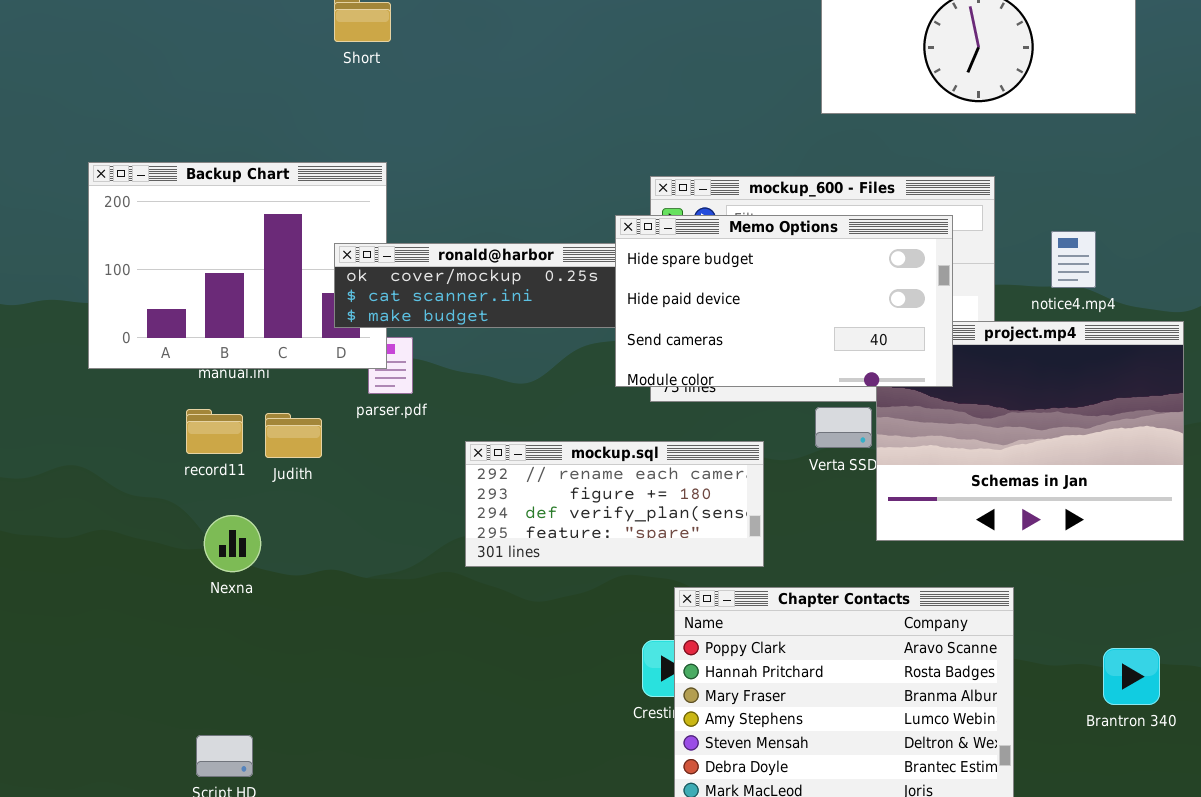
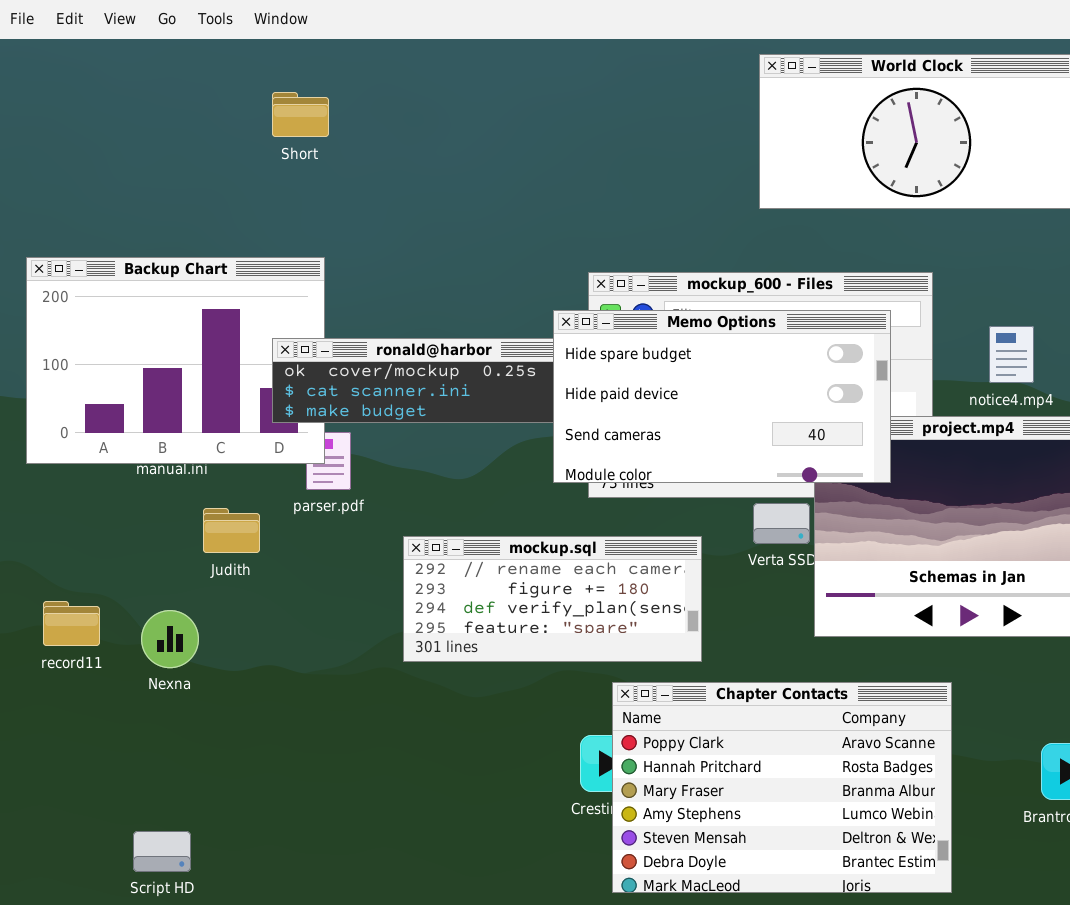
record11: [186,409,243,454] -> [43,601,100,646], moved

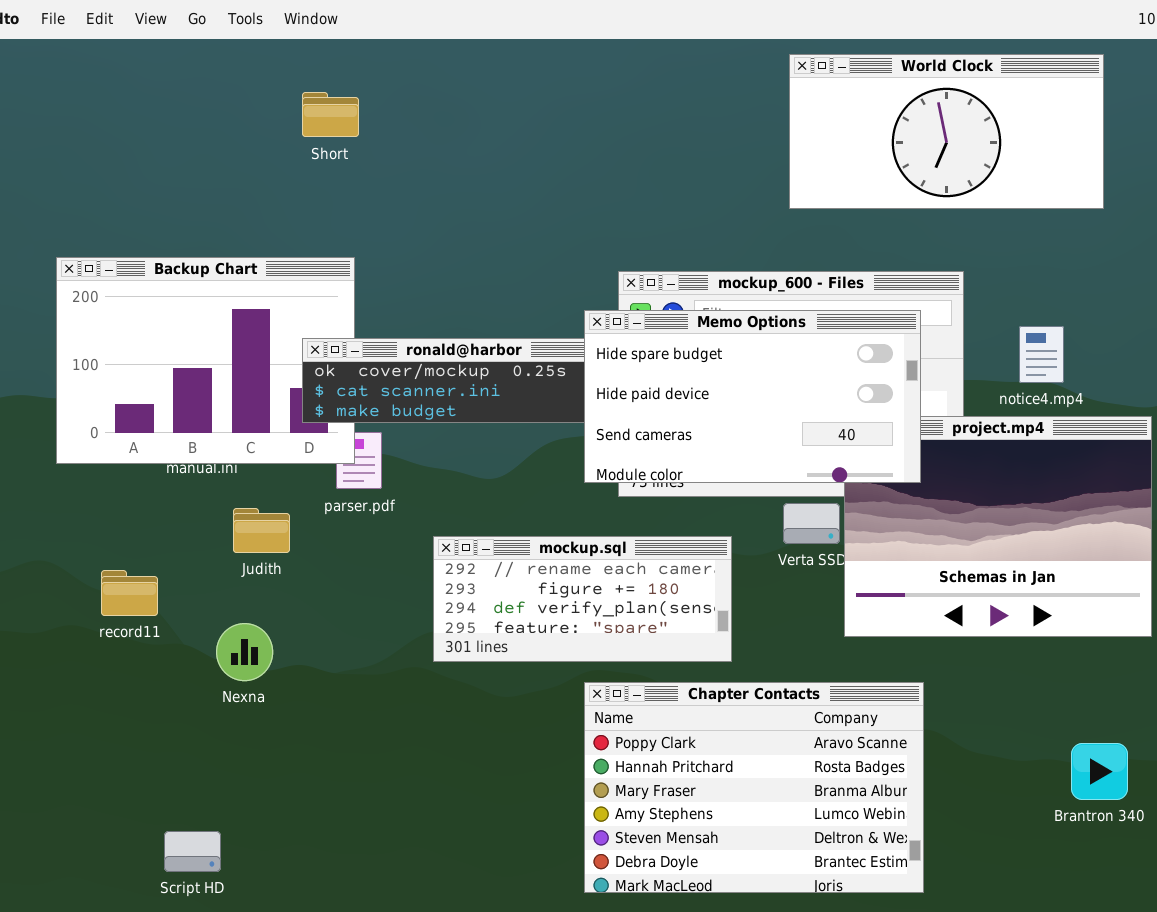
record11: [43,601,100,646] -> [101,570,158,616], moved
Nexna: [141,610,199,668] -> [216,623,273,681], moved
Chapter Contacts: [612,682,952,893] -> [584,682,924,893], moved

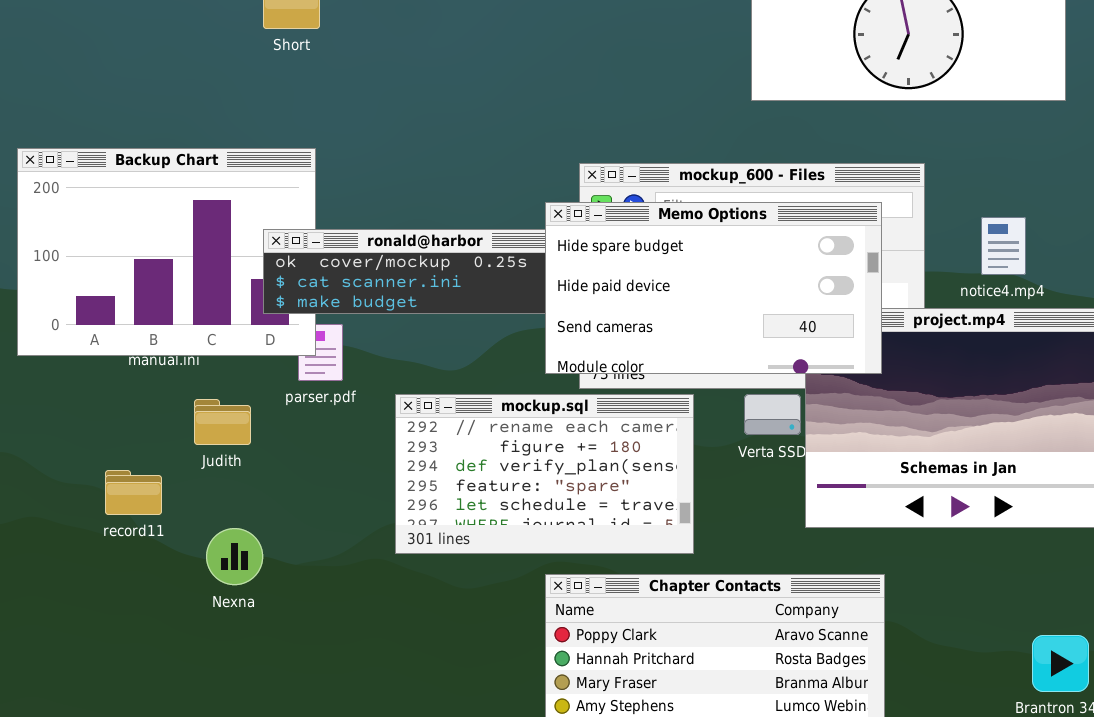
mockup.sql: [433,536,732,662] -> [395,394,694,554], resized
record11: [101,570,158,616] -> [105,470,162,515], moved
Nexna: [216,623,273,681] -> [206,528,263,585], moved

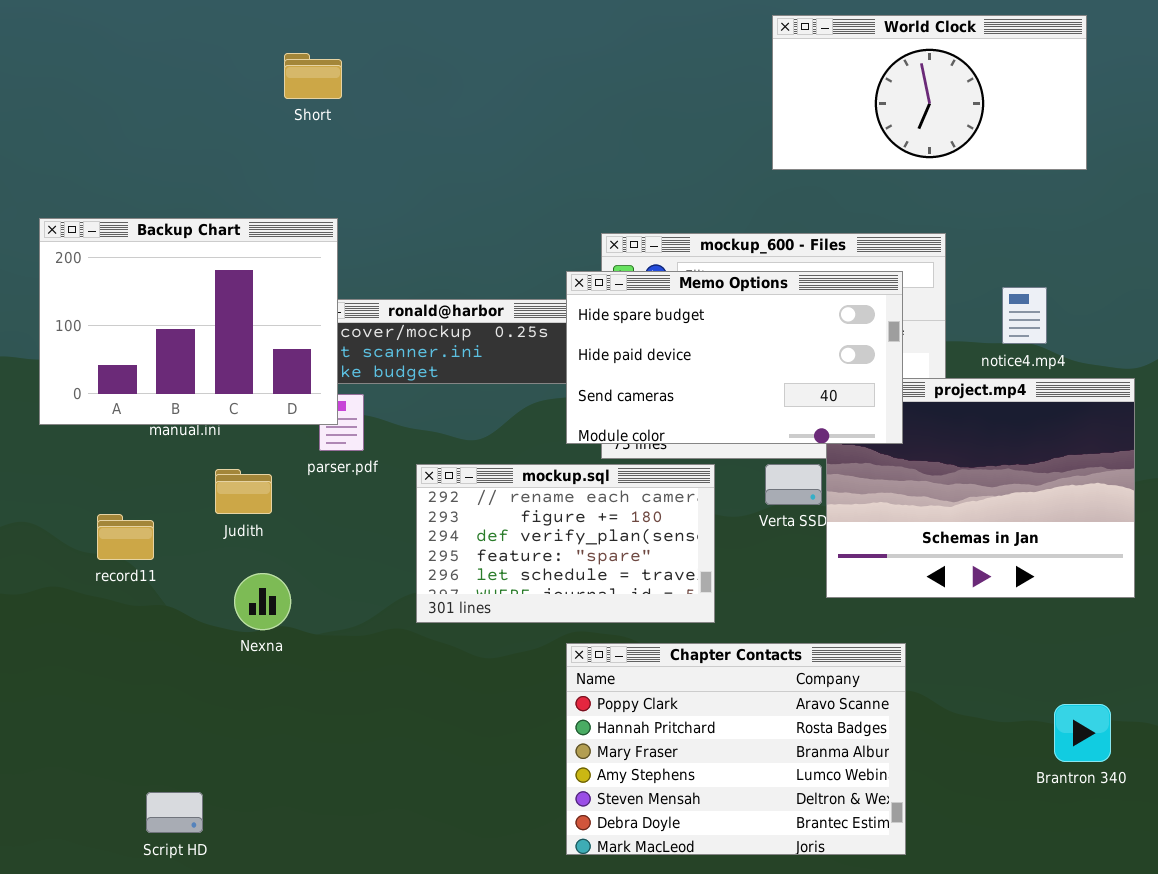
Backup Chart: [17,148,316,356] -> [39,218,338,425], raised
record11: [105,470,162,515] -> [97,514,154,560], moved
Nexna: [206,528,263,585] -> [234,573,291,630], moved

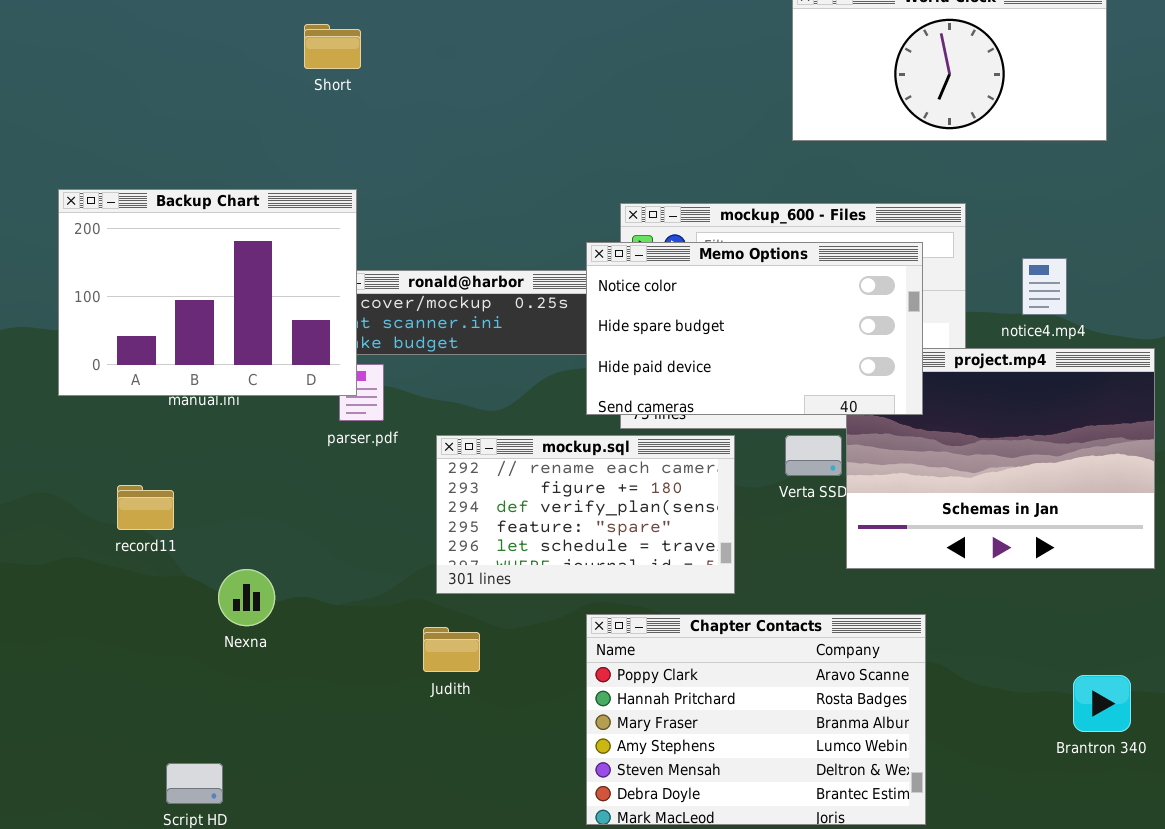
Memo Options: [566,271,903,444] -> [586,242,923,415], scrolled up 1 row
Judith: [215,469,272,514] -> [423,627,480,672], moved
Nexna: [234,573,291,630] -> [218,569,275,626], moved

